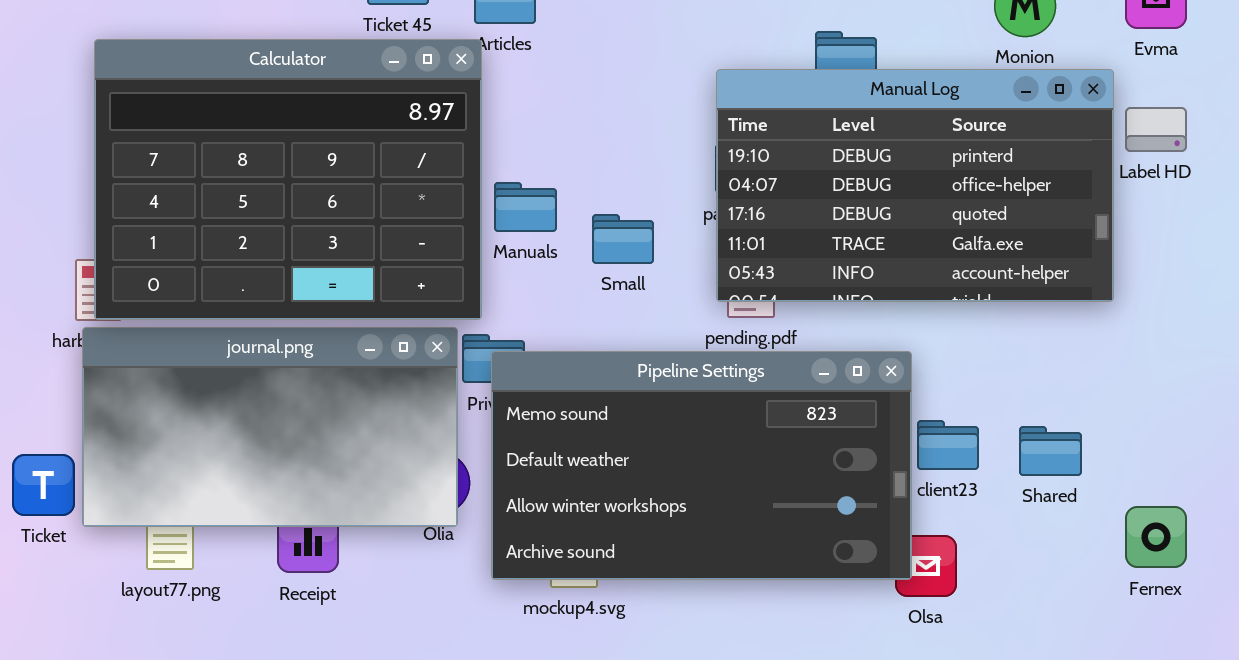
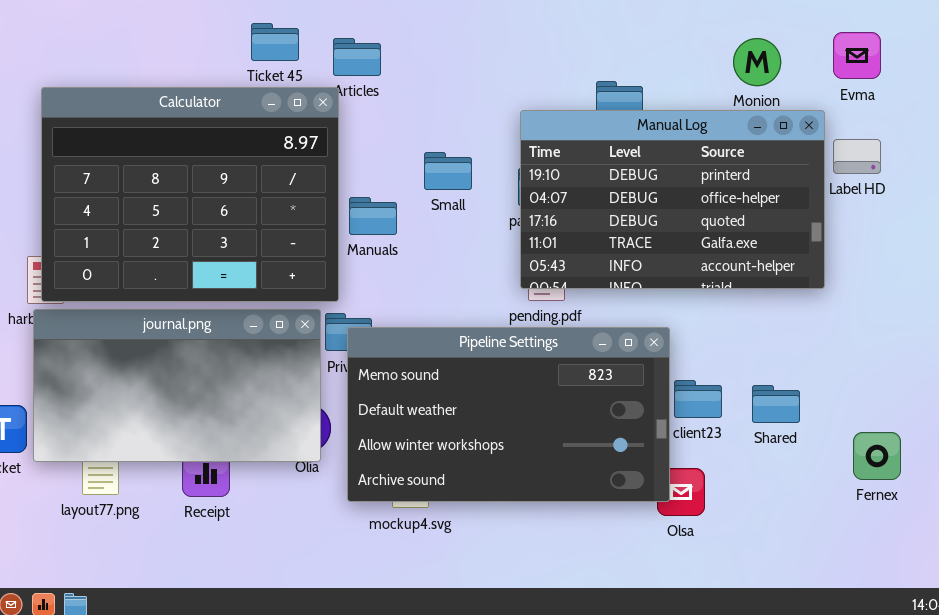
Small: [592,214,654,264] -> [424,152,472,190], moved
Fernex: [1125,506,1187,568] -> [853,432,901,480], moved

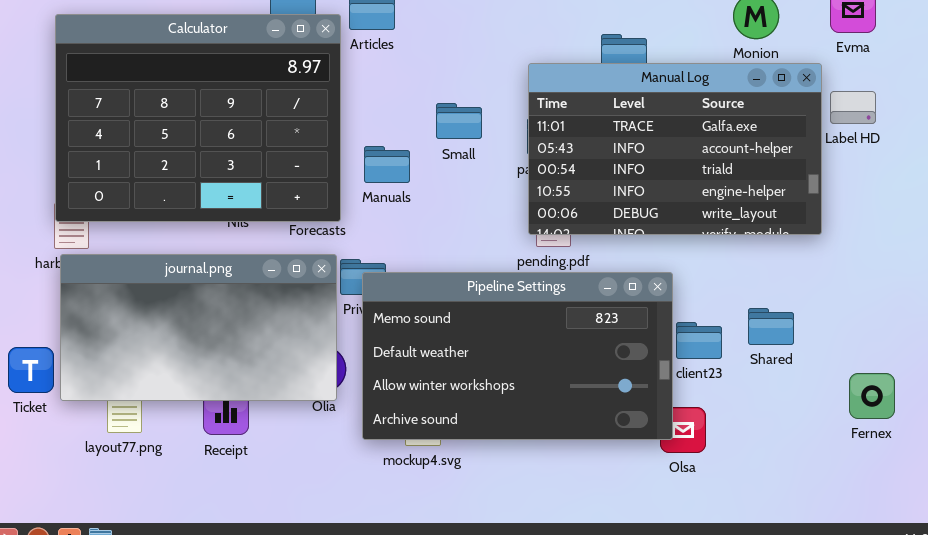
Calculator: [41,87,339,302] -> [55,14,341,222], moved
Manual Log: [520,110,825,289] -> [528,63,822,235], scrolled down 3 rows
Shared: [752,385,800,423] -> [748,308,794,345], moved

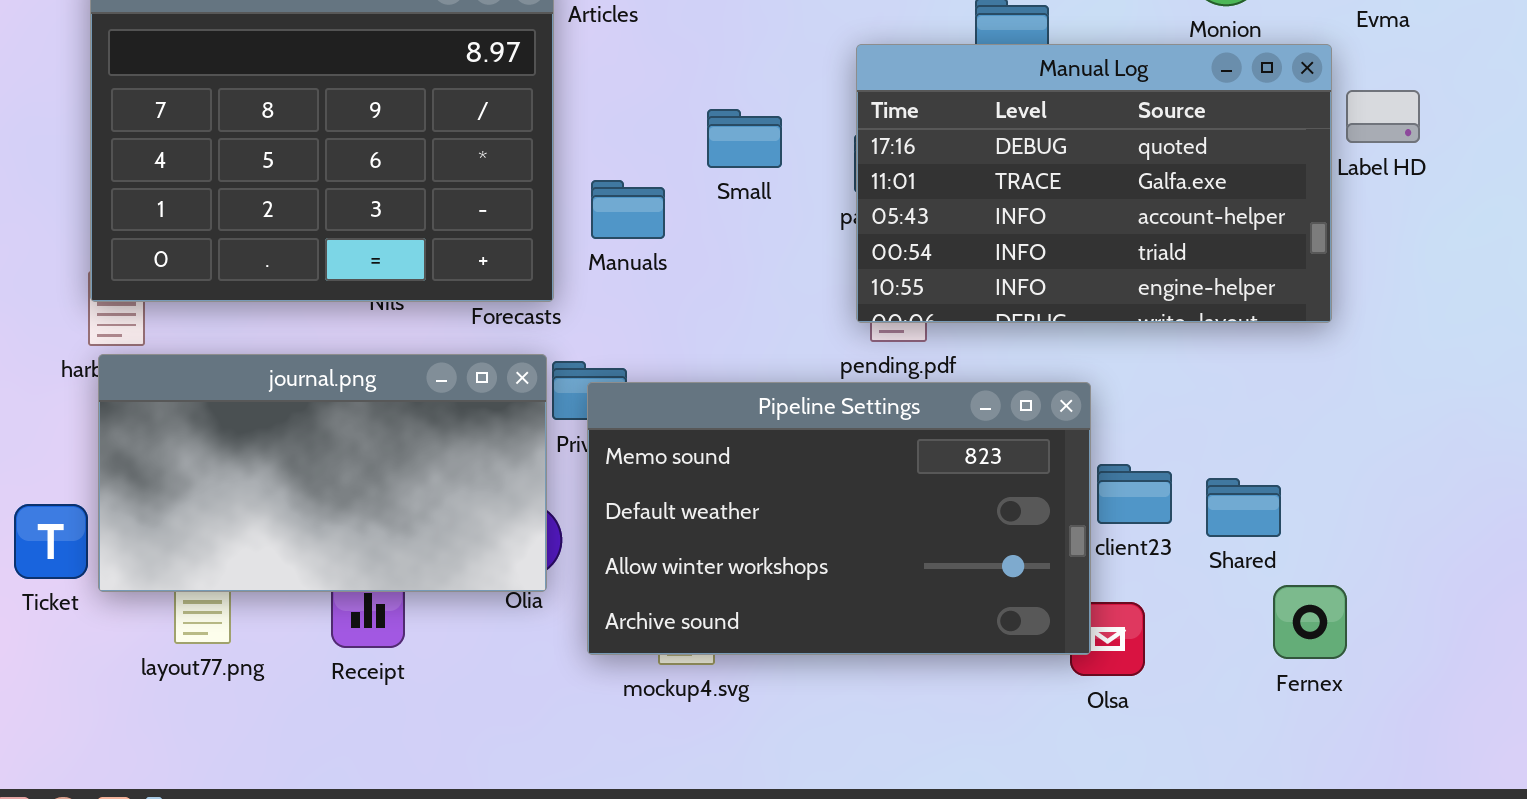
Manual Log: [528,63,822,235] -> [856,44,1332,323], scrolled up 1 row
Shared: [748,308,794,345] -> [1206,478,1281,537], moved
Fernex: [849,373,895,419] -> [1273,585,1347,659], moved

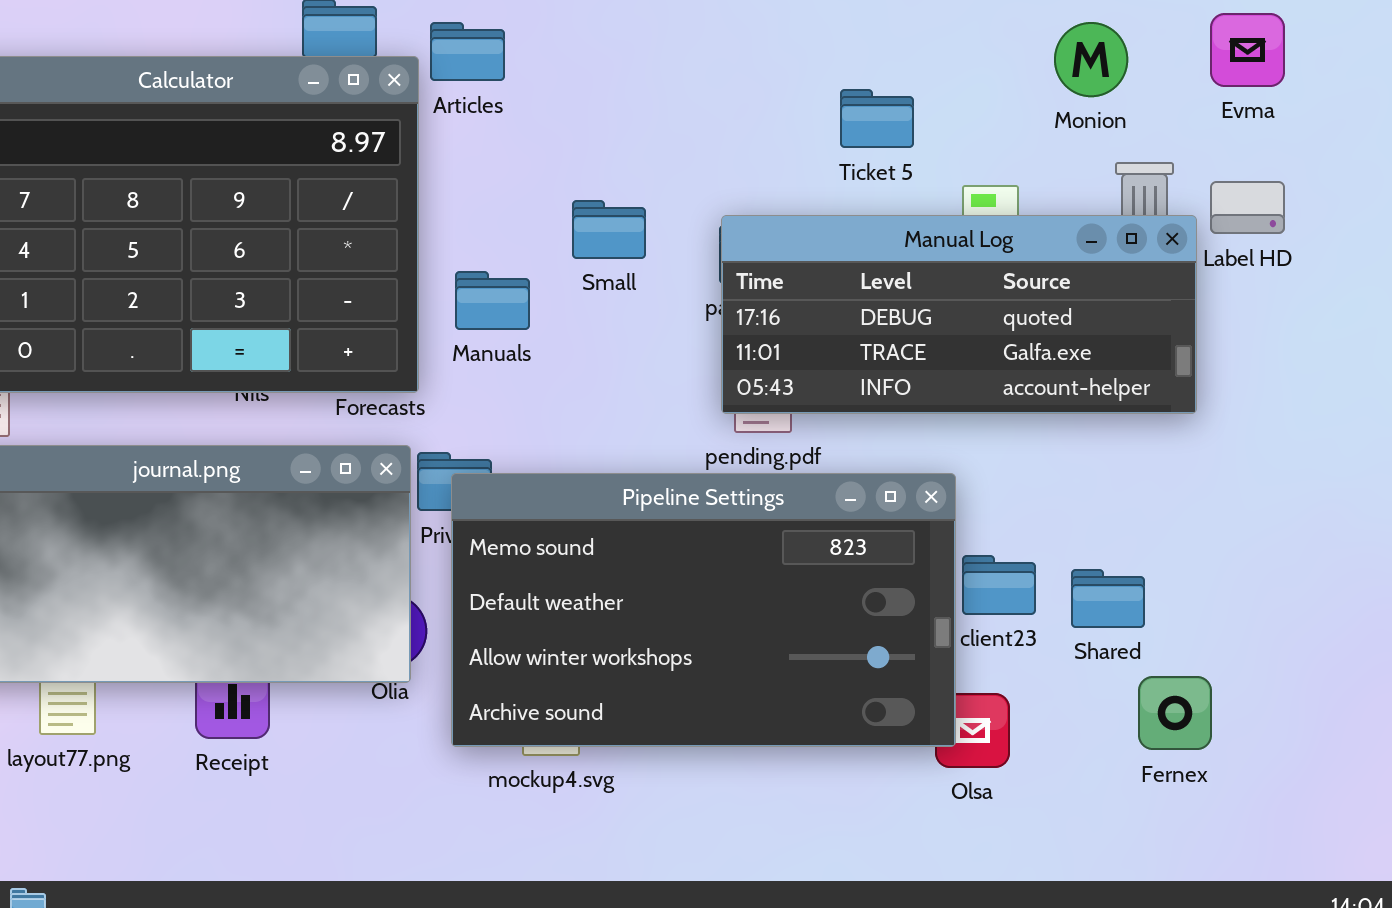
Manual Log: [856,44,1332,323] -> [721,215,1197,414], resized

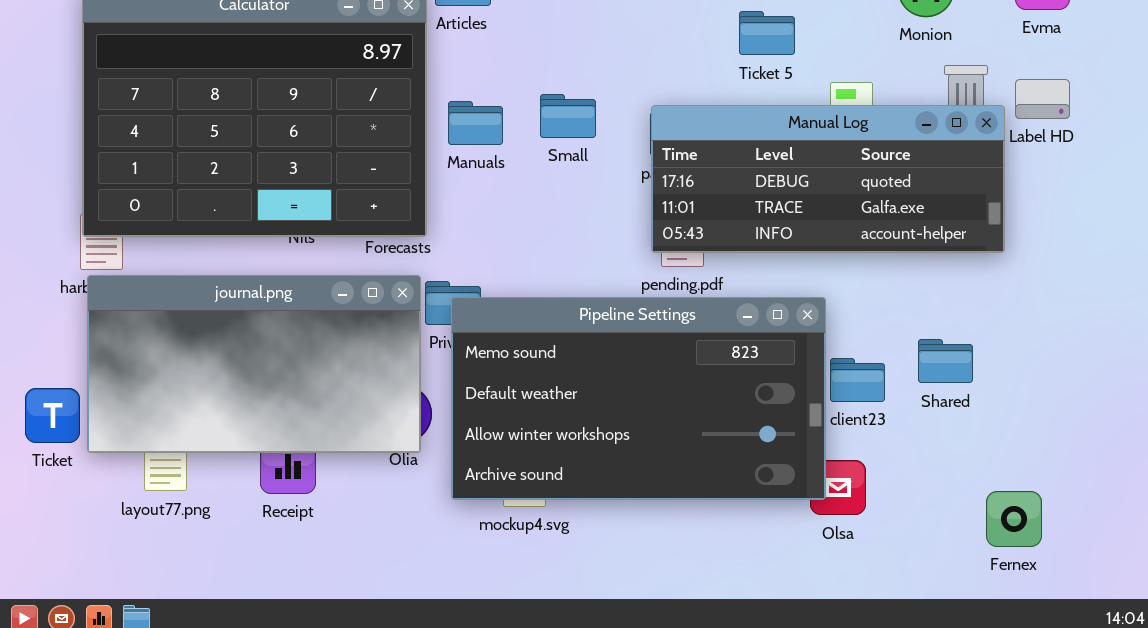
Manuals: [455,271,530,330] -> [448,101,503,145], moved
Shared: [1071,569,1145,628] -> [918,339,973,383], moved
Fernex: [1138,676,1212,750] -> [986,491,1042,547], moved

